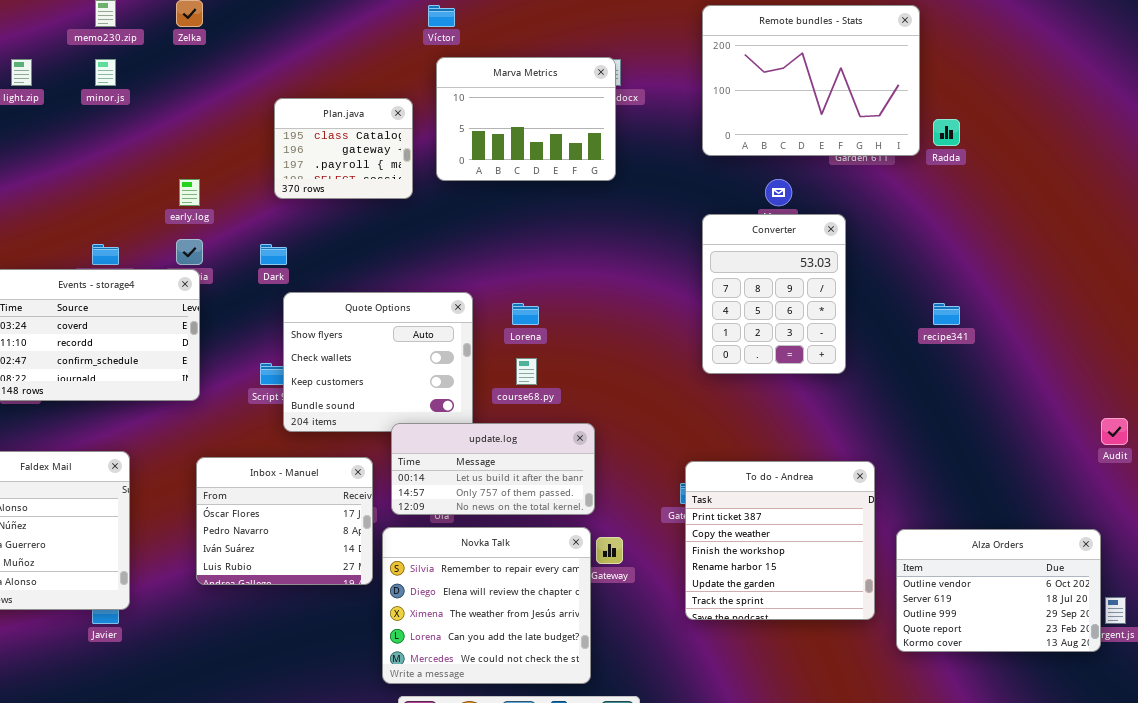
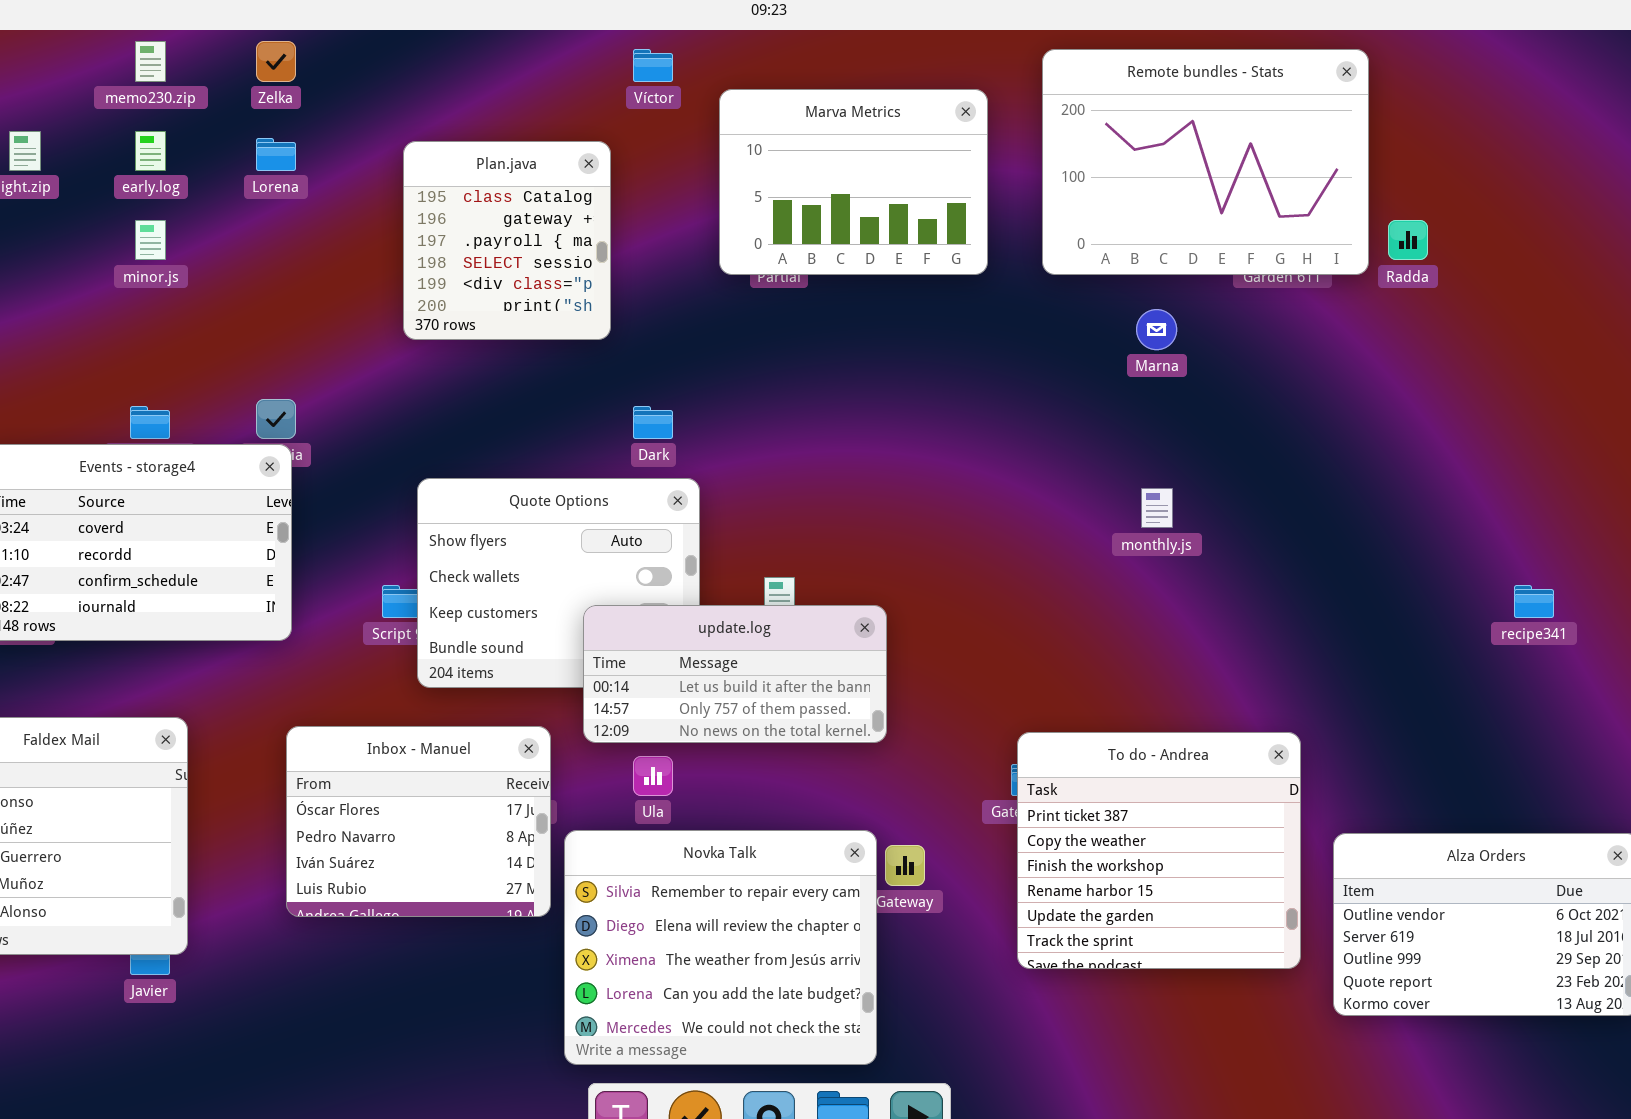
Marva Metrics: [436,57,616,181] -> [719,89,988,275], moved
minor.js: [95,59,116,86] -> [135,220,166,260], moved
Plan.java: [274,98,413,199] -> [403,141,611,340], resized
early.log: [179,179,200,206] -> [135,131,166,171], moved
Converter: [702,214,846,374] -> none, closed
Dark: [260,244,287,265] -> [633,406,673,439], moved
Lorena: [512,303,539,325] -> [256,138,296,171], moved
recipe341: [933,303,960,325] -> [1514,585,1554,618], moved
update.log: [391,423,595,515] -> [583,605,887,743], moved

